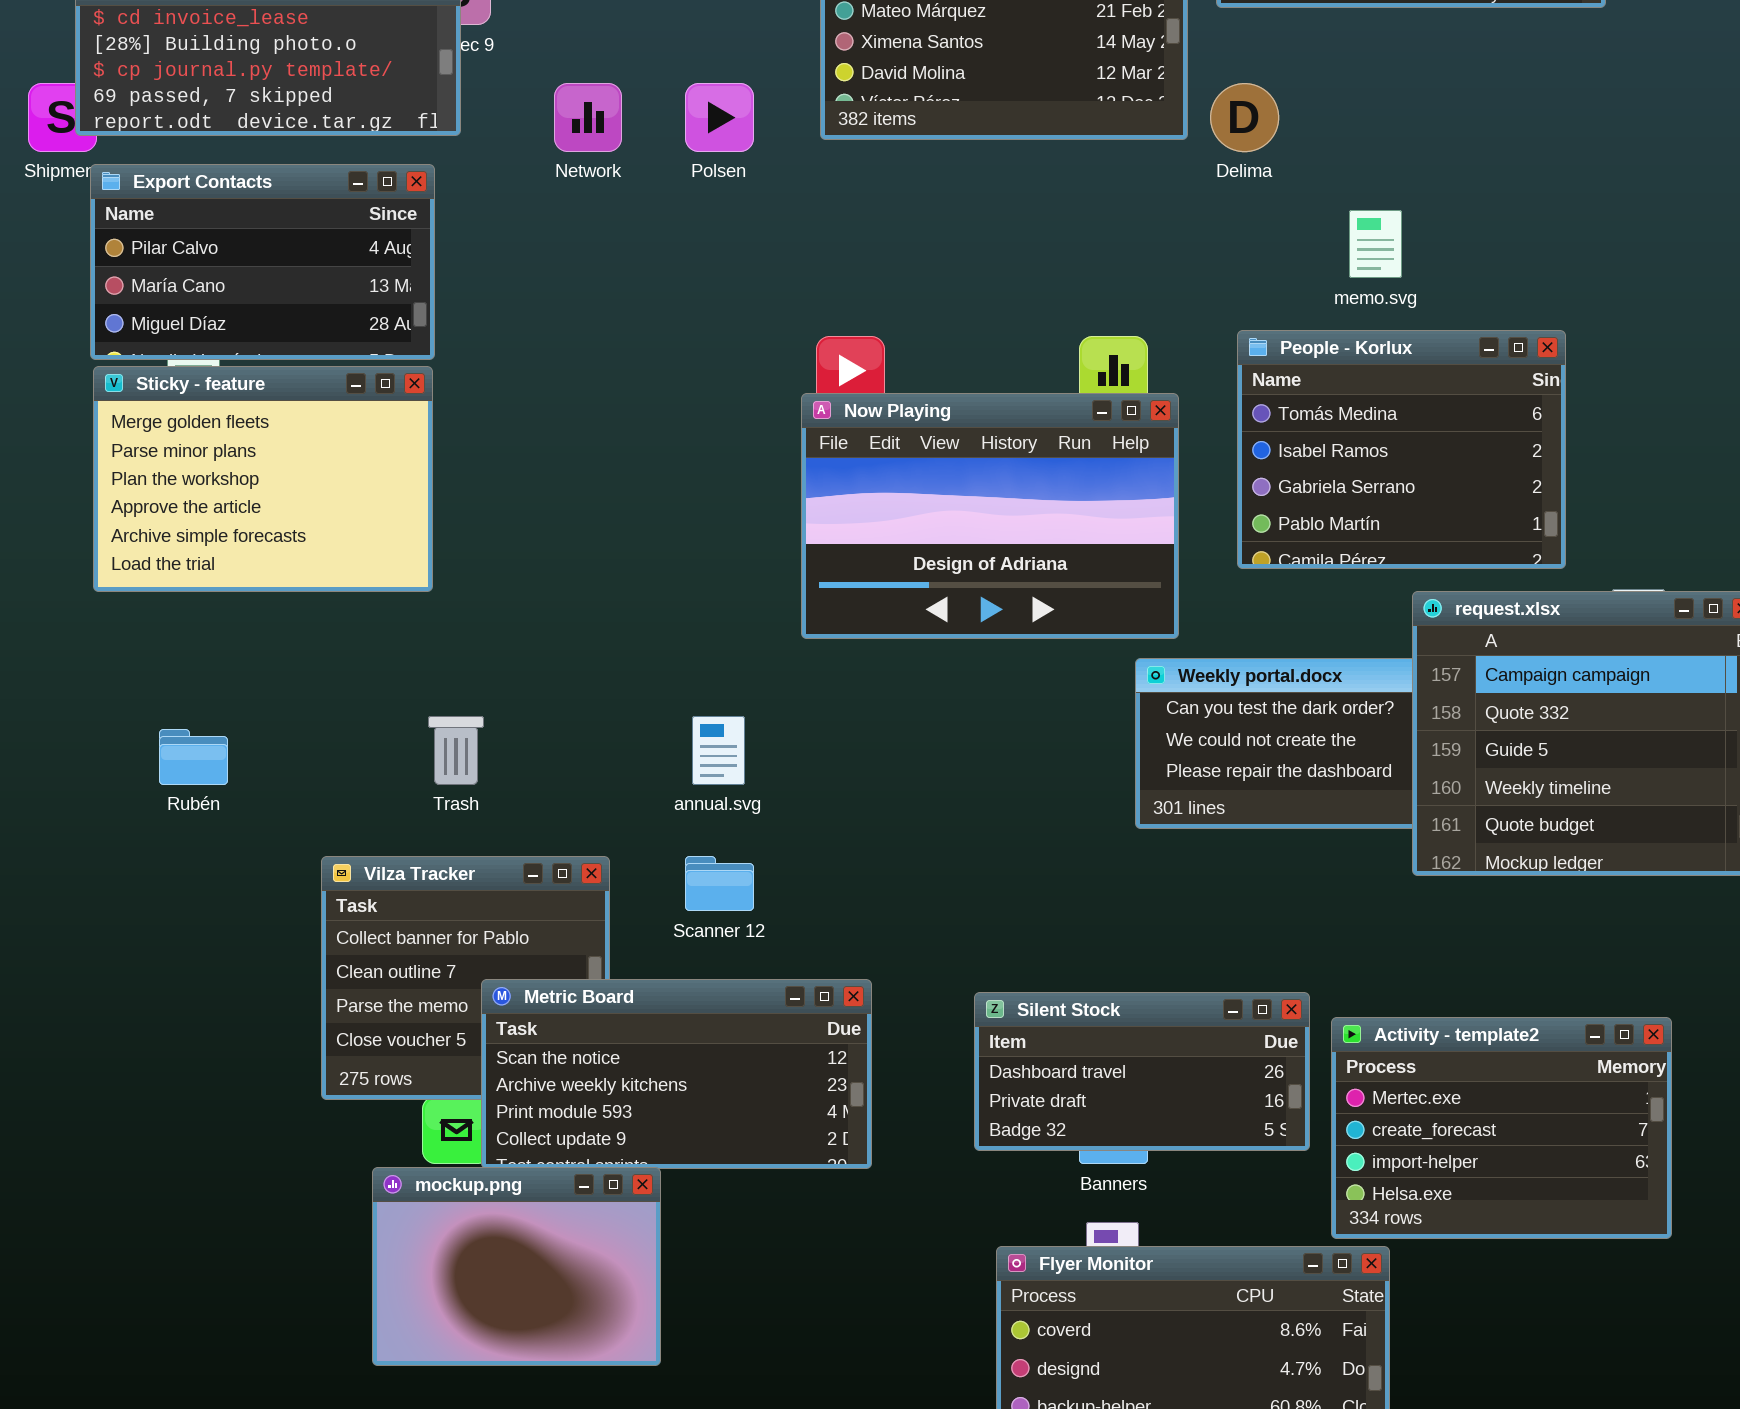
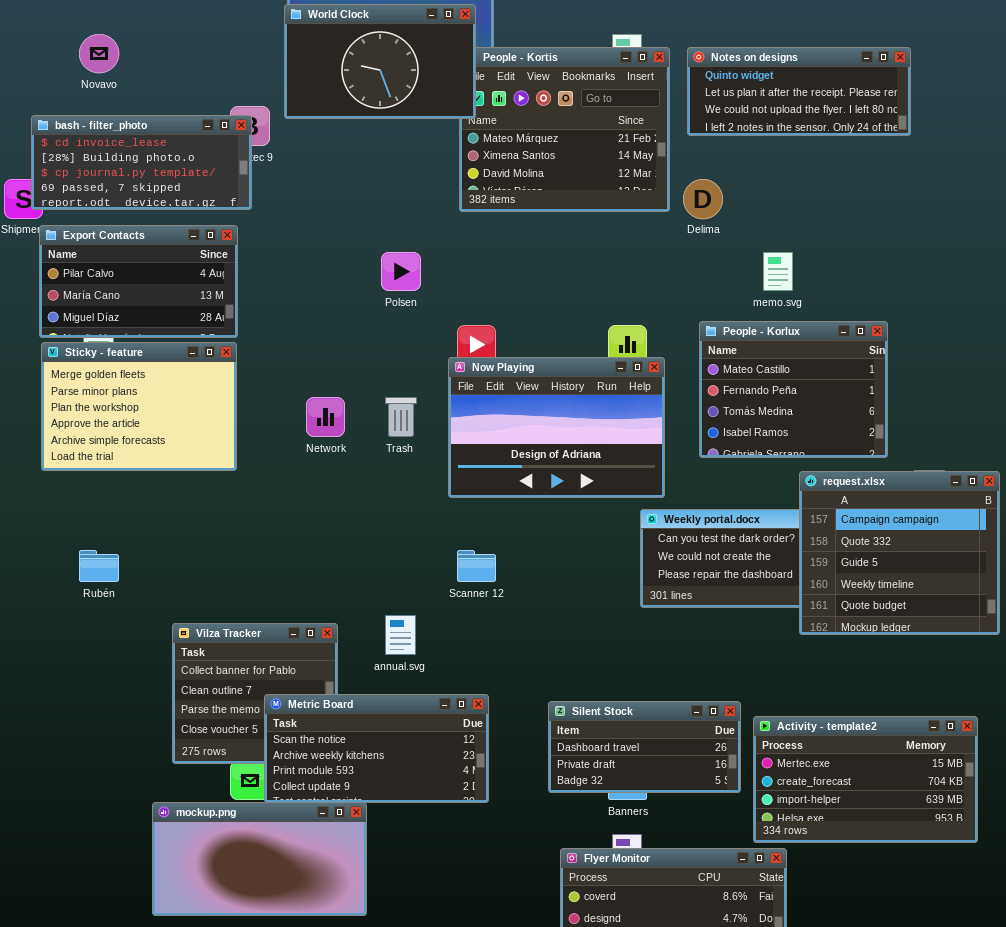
Network: [554,83,622,152] -> [306,397,345,437], moved
Polsen: [685,83,754,152] -> [381,252,421,291], moved
People - Korlux: [1237,330,1566,569] -> [699,321,888,458], scrolled up 2 rows
Trash: [428,716,484,785] -> [385,397,417,437], moved
annual.svg: [692,716,745,785] -> [385,615,416,655], moved
Scanner 12: [685,856,754,911] -> [457,550,496,582], moved
Activity - template2: [1331,1017,1672,1239] -> [753,716,978,843], resized
mockup.png: [372,1167,661,1366] -> [152,802,367,916], resized

